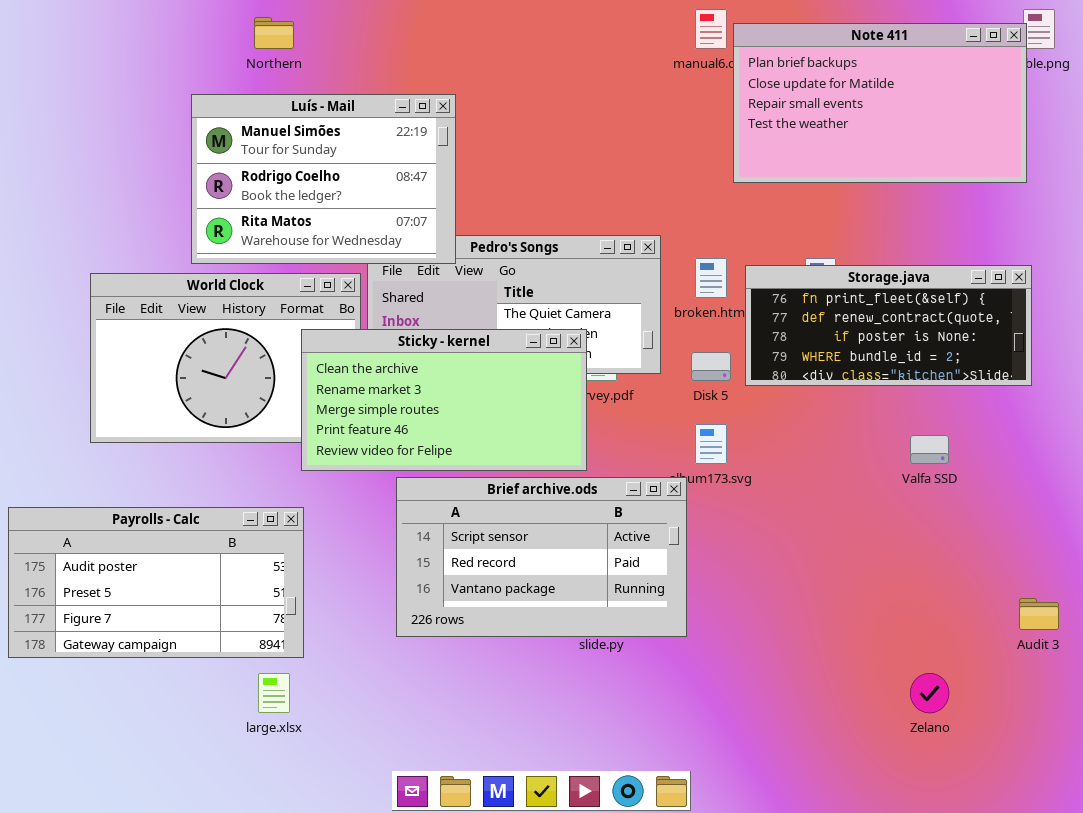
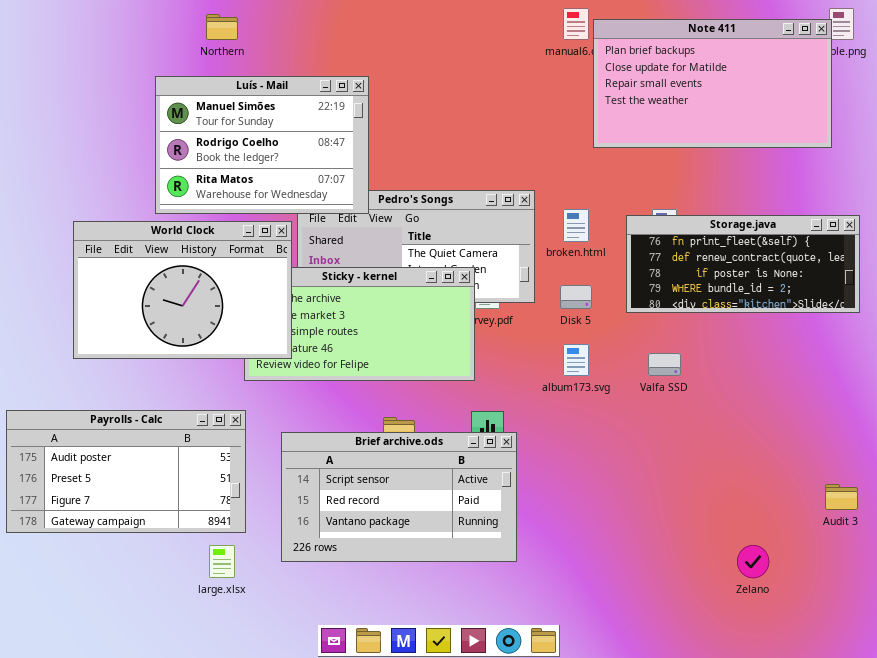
Storage.java: [745,265,1032,386] -> [626,215,860,313], moved
World Clock: [90,273,361,443] -> [73,221,292,359], raised
Valfa SSD: [910,435,949,464] -> [648,353,681,376], moved
Brief archive.ods: [396,477,687,637] -> [281,432,517,562], moved

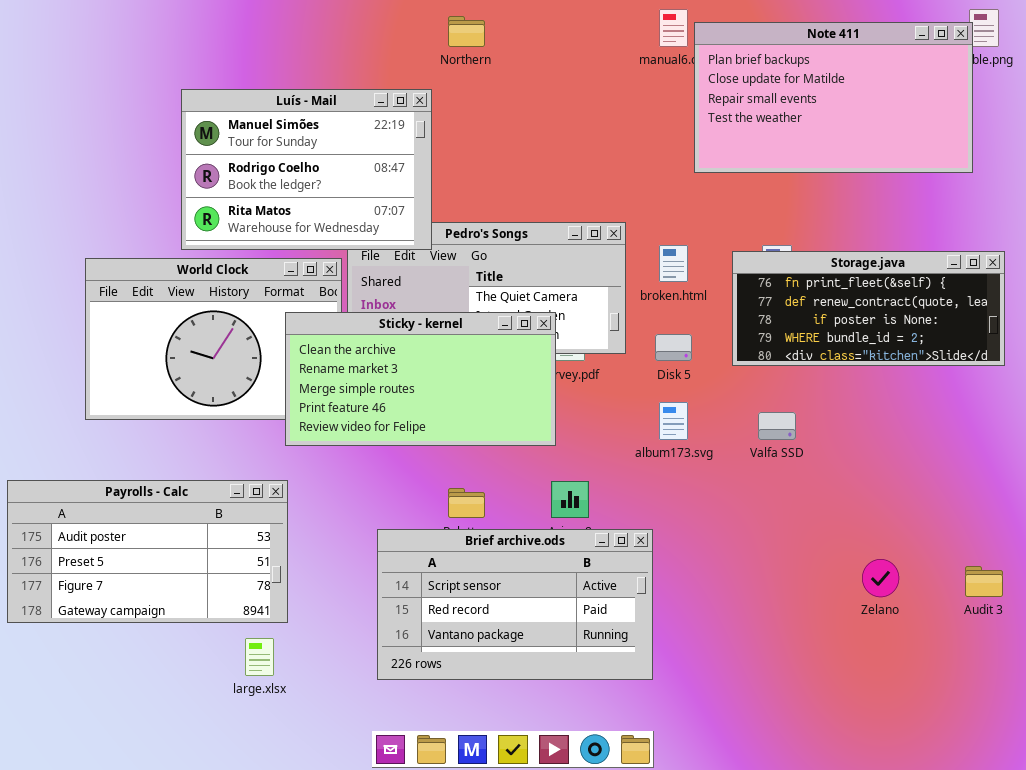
Northern: [206,14,238,40] -> [448,16,485,47], moved
Sticky - kernel: [244,267,475,381] -> [285,312,556,446], raised
Brief archive.ods: [281,432,517,562] -> [377,529,653,680], moved
Zelano: [737,545,769,578] -> [862,559,899,597], moved

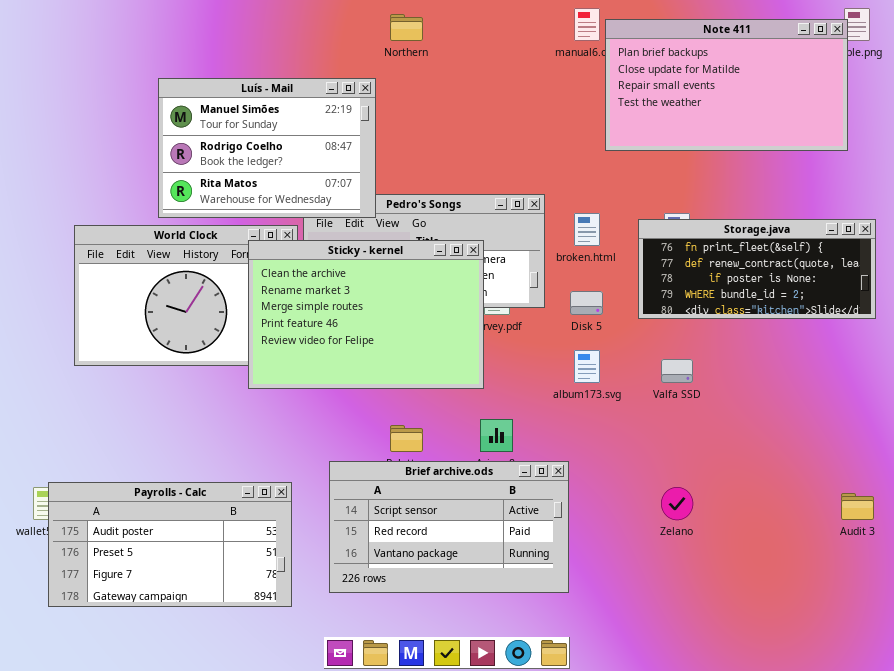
Sticky - kernel: [285,312,556,446] -> [248,240,484,389], resized
Payrolls - Calc: [7,480,288,623] -> [48,482,292,607], moved
Zelano: [862,559,899,597] -> [661,487,693,520], moved

